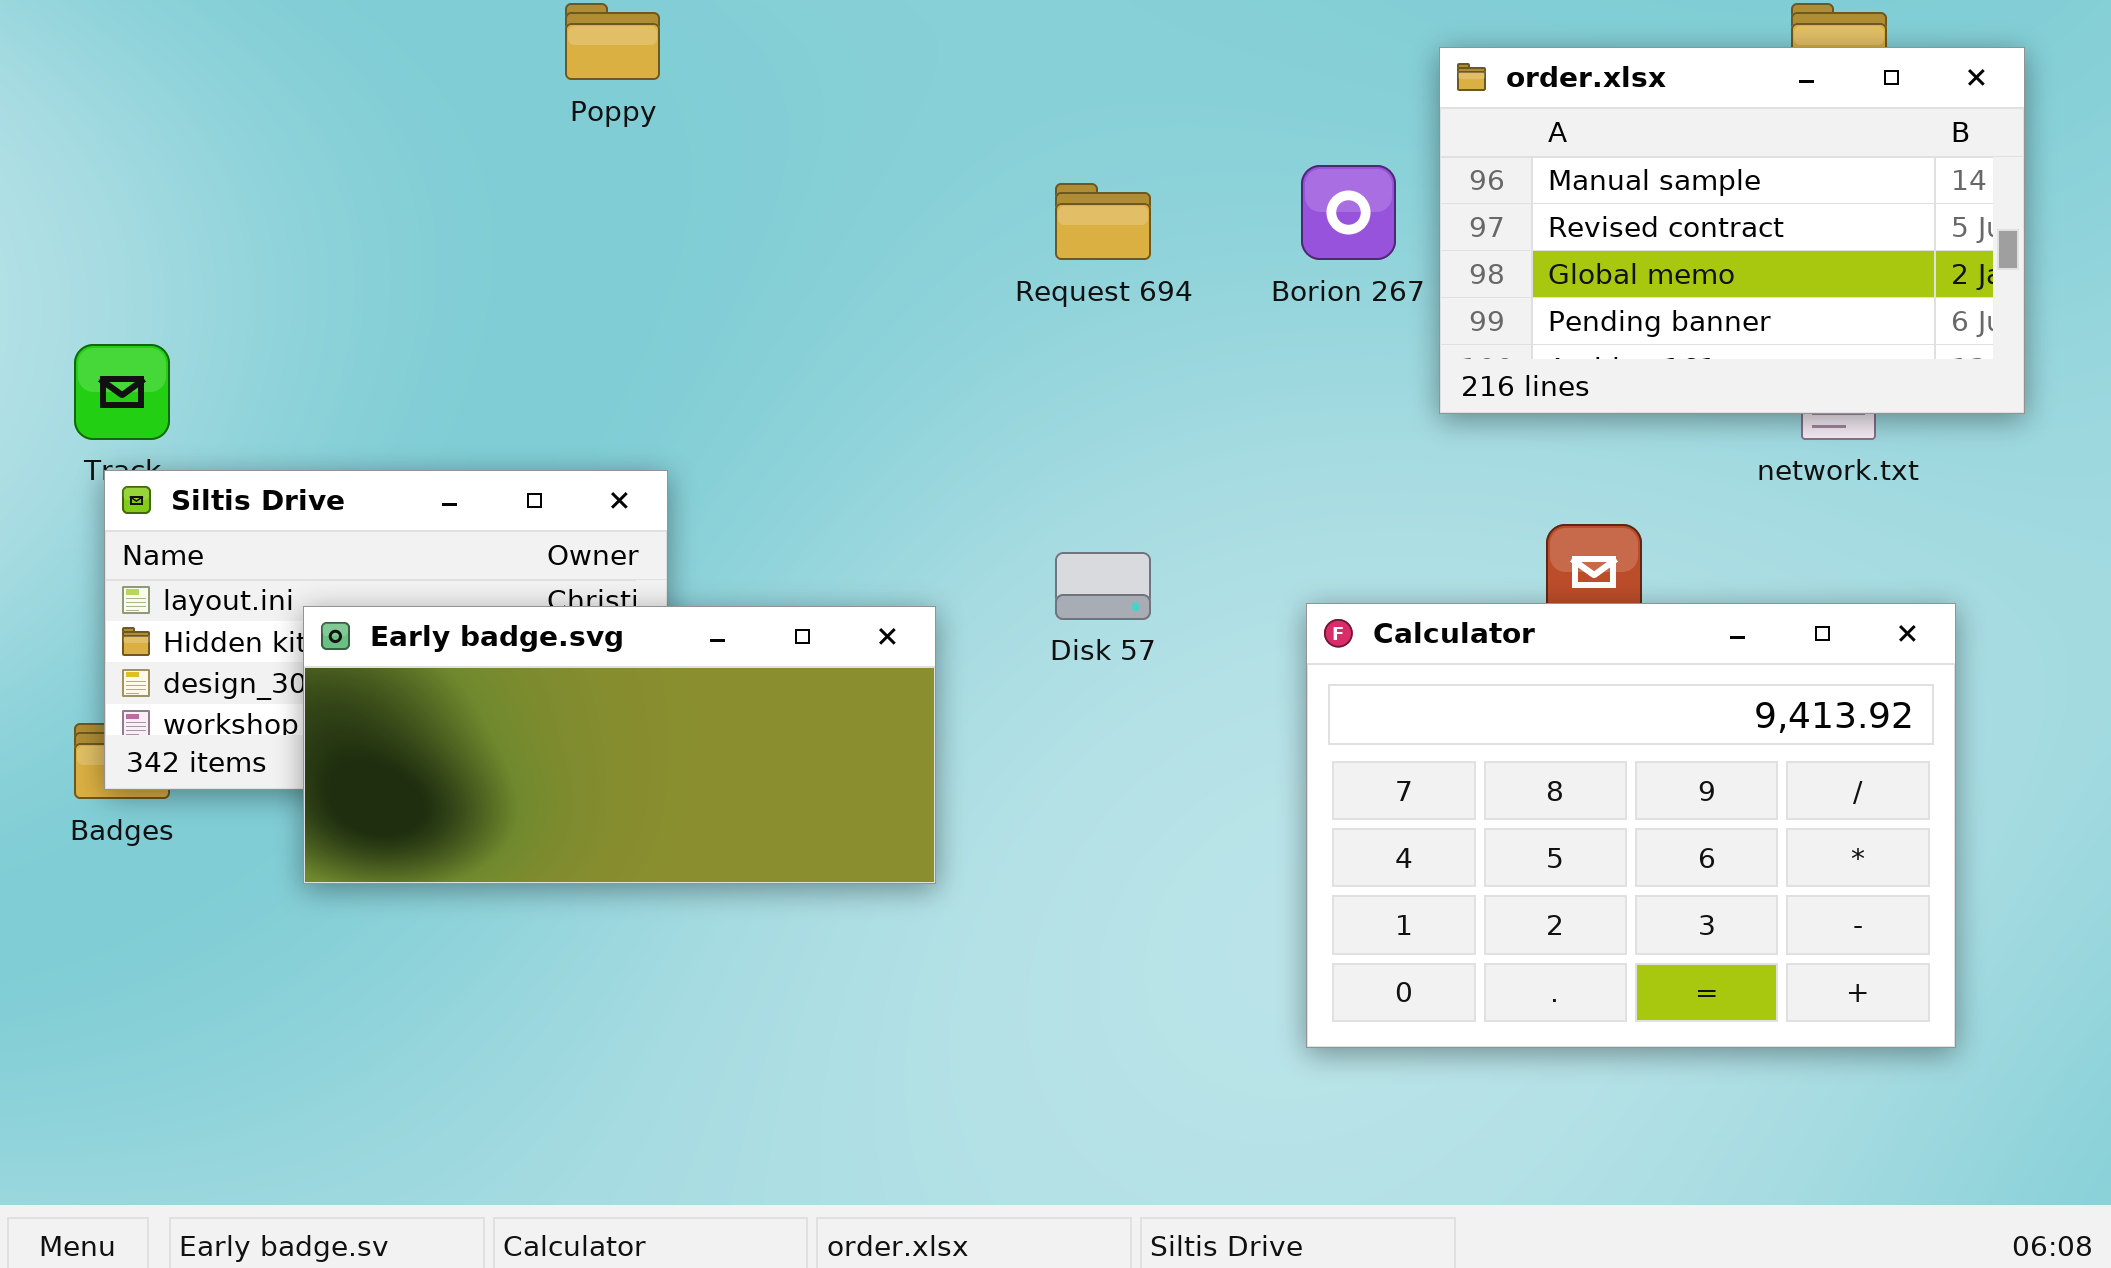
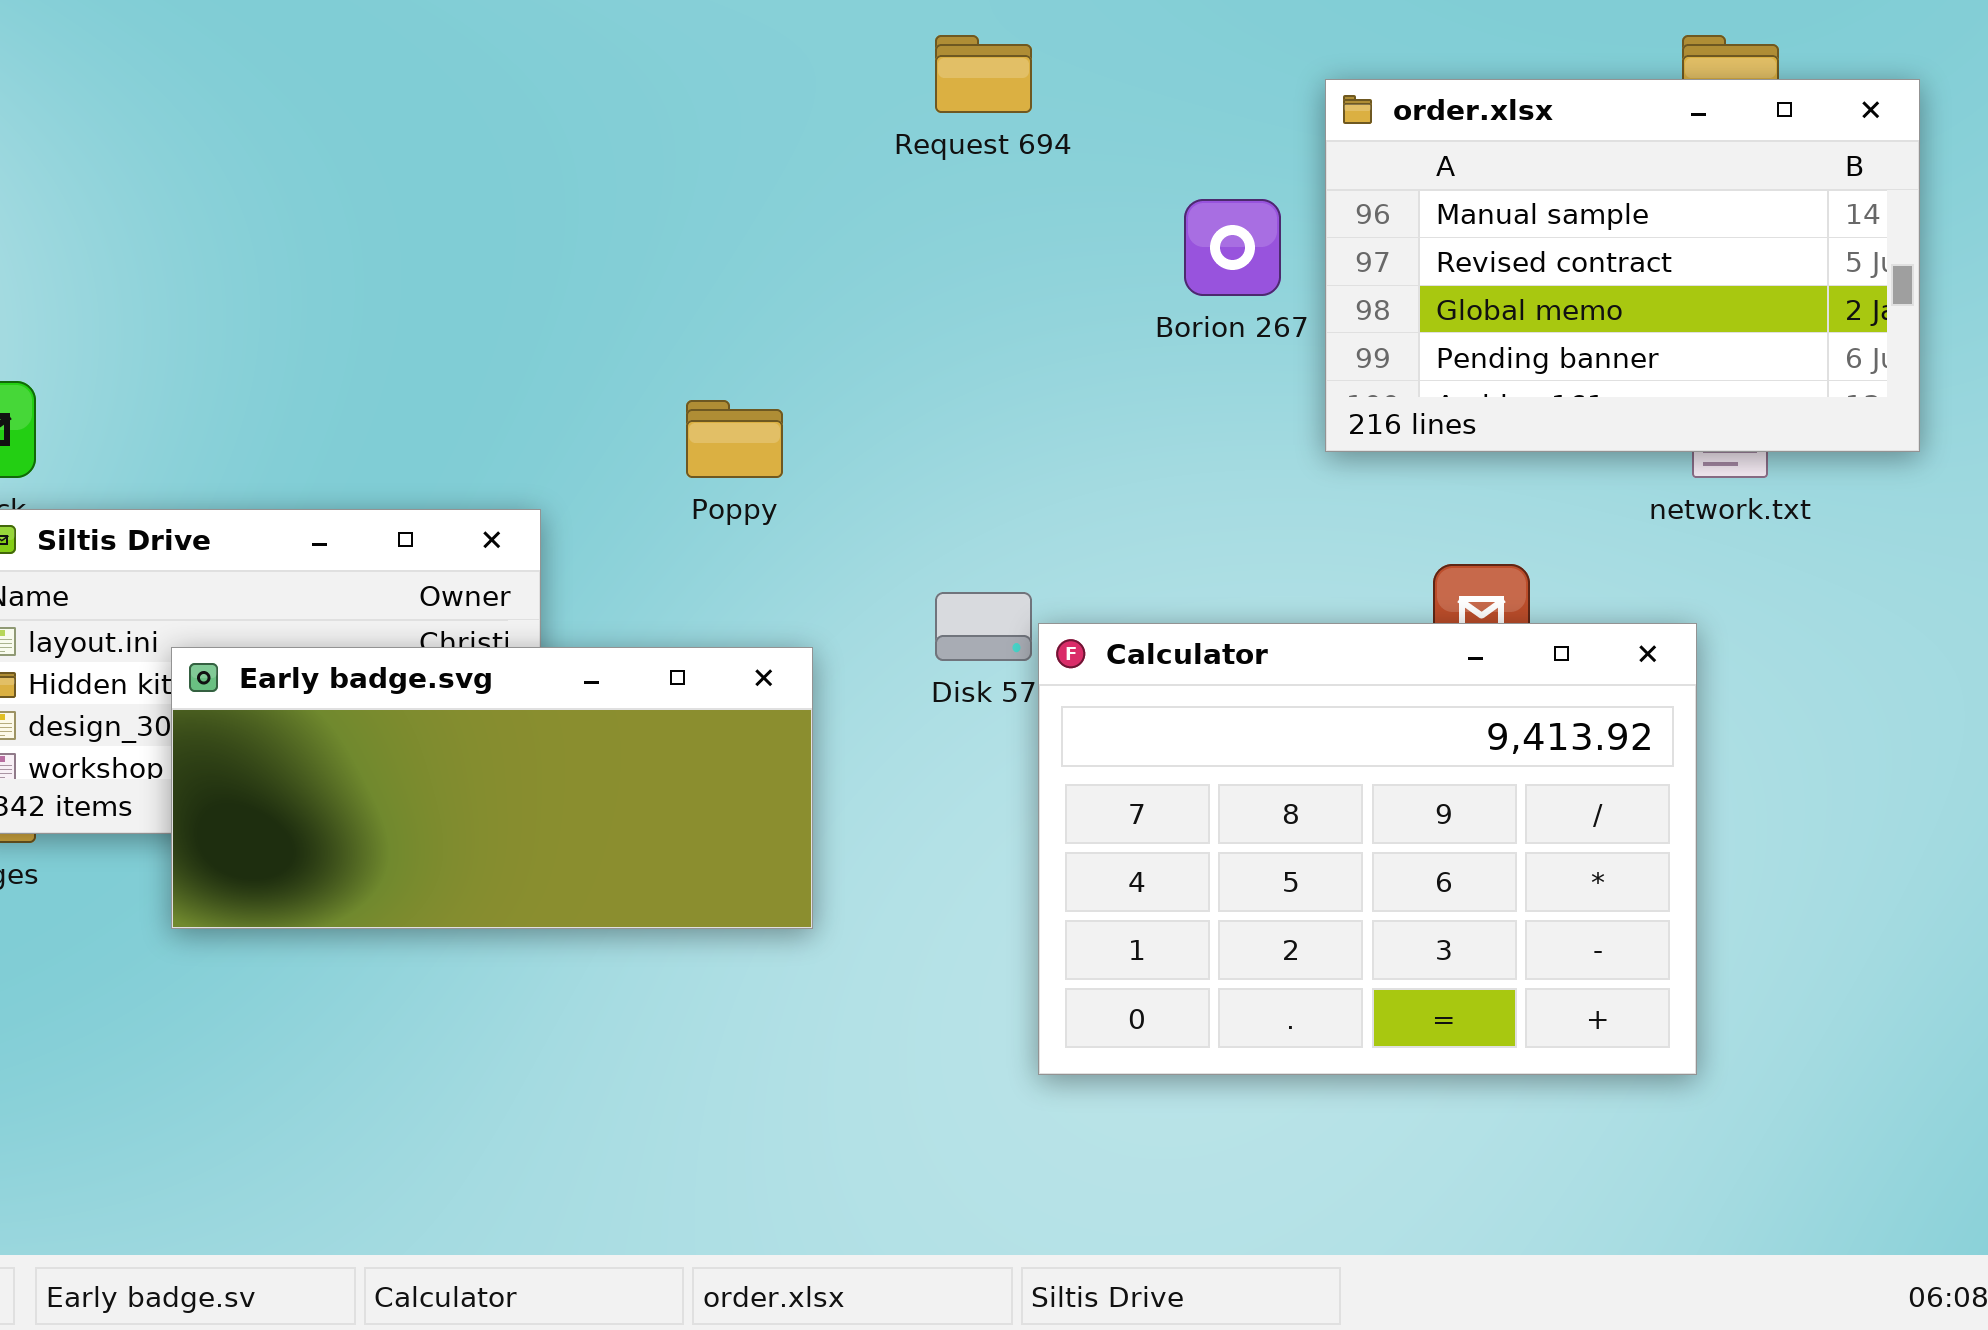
Poppy: [565,3,660,80] -> [686,400,783,478], moved
Request 694: [1055,183,1151,260] -> [935,35,1032,113], moved
Calculator: [1306,603,1956,1048] -> [1038,623,1697,1075], moved

